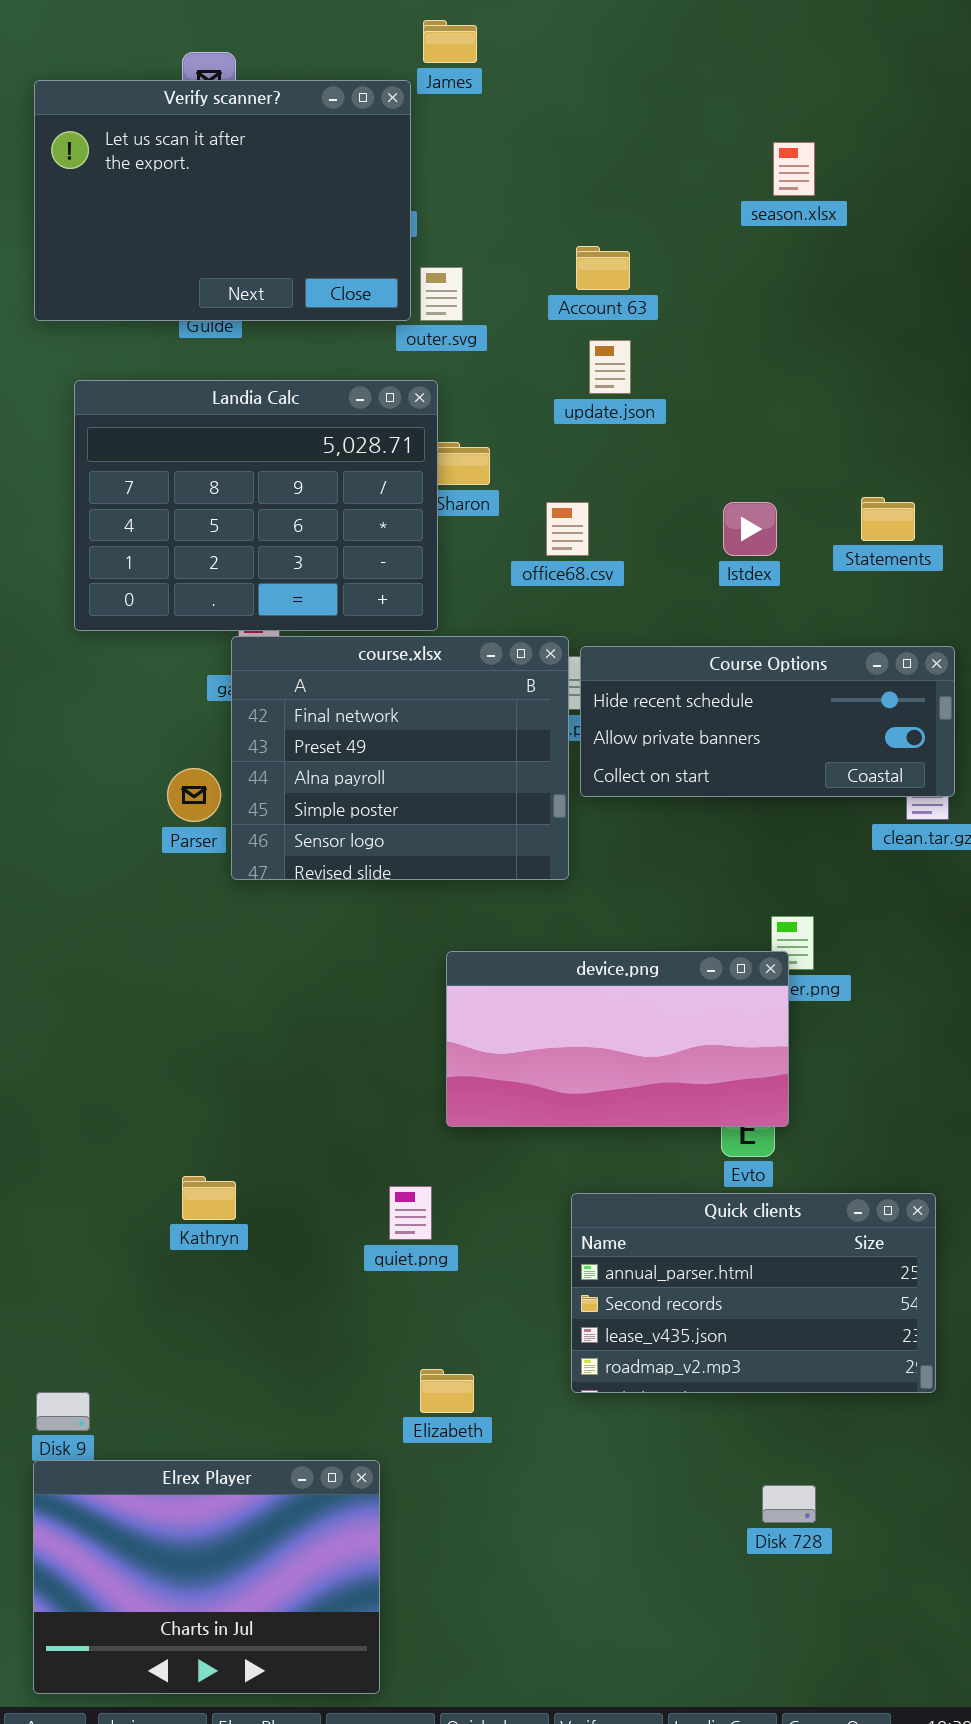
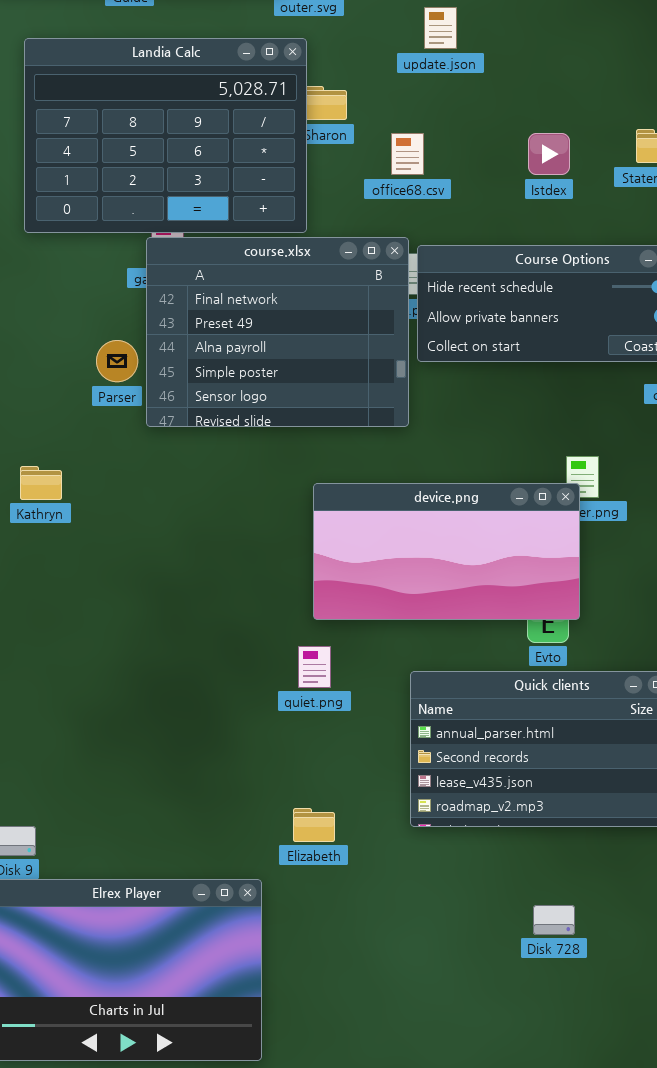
Kathryn: [182,1176,236,1220] -> [20,466,62,500], moved
quiet.png: [389,1186,432,1240] -> [298,646,331,688], moved
Disk 728: [762,1485,816,1523] -> [533,905,575,935], moved

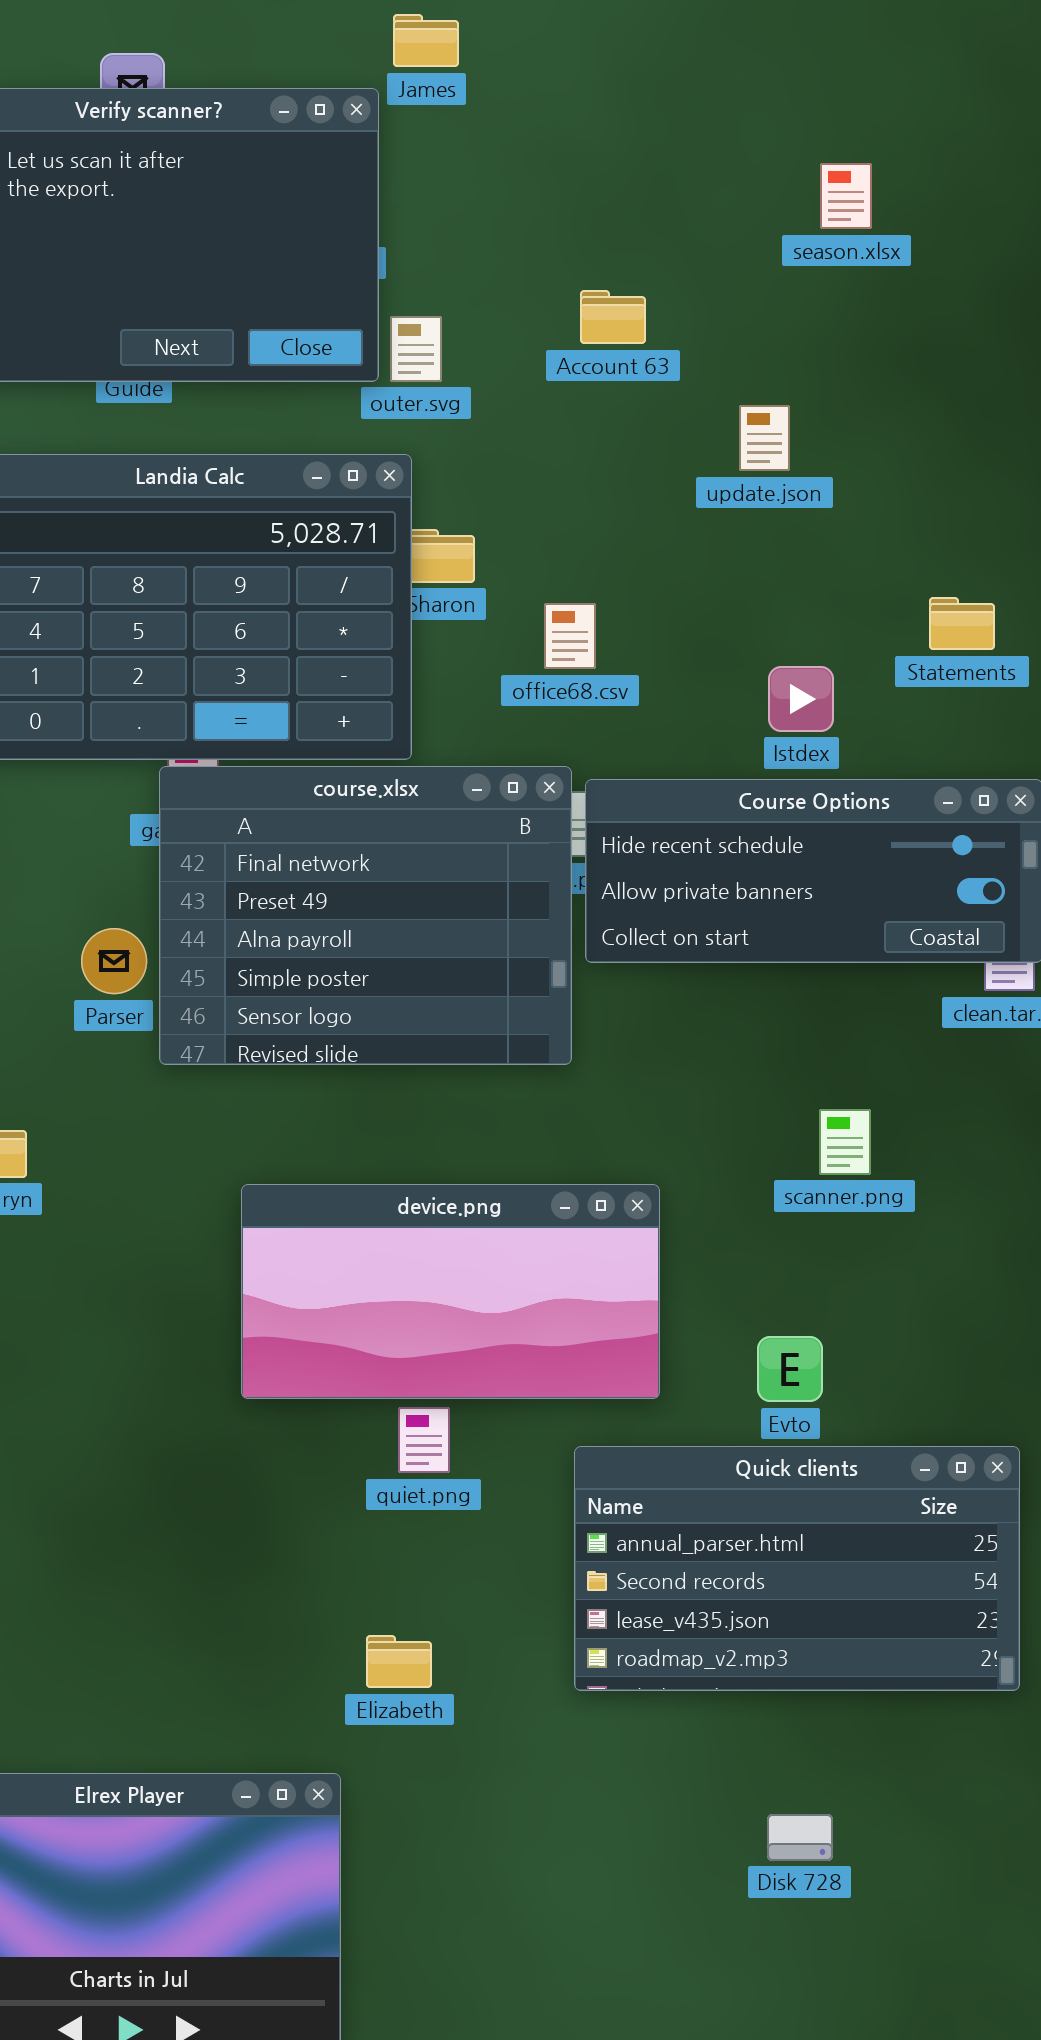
update.json: [424,7,457,49] -> [739,405,790,471], moved
Istdex: [528,133,570,175] -> [768,666,834,732], moved
device.png: [313,483,580,620] -> [241,1184,660,1399], moved
Elizabeth: [293,808,335,842] -> [366,1635,432,1688], moved

